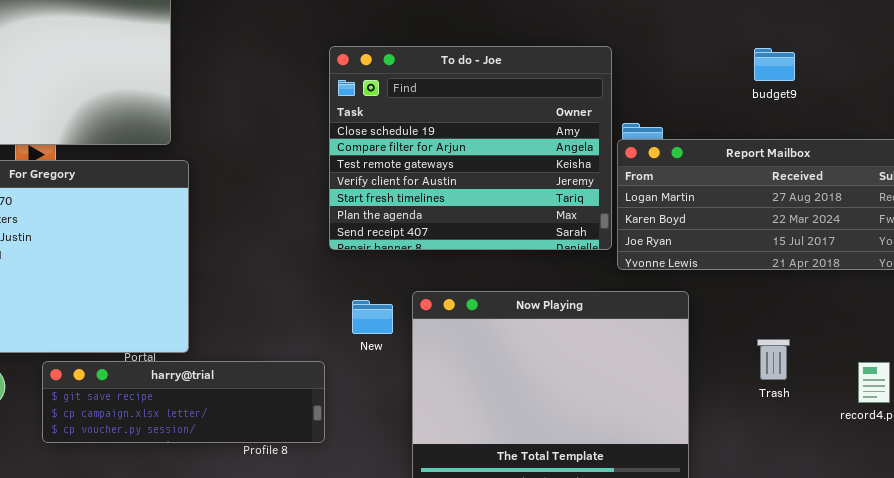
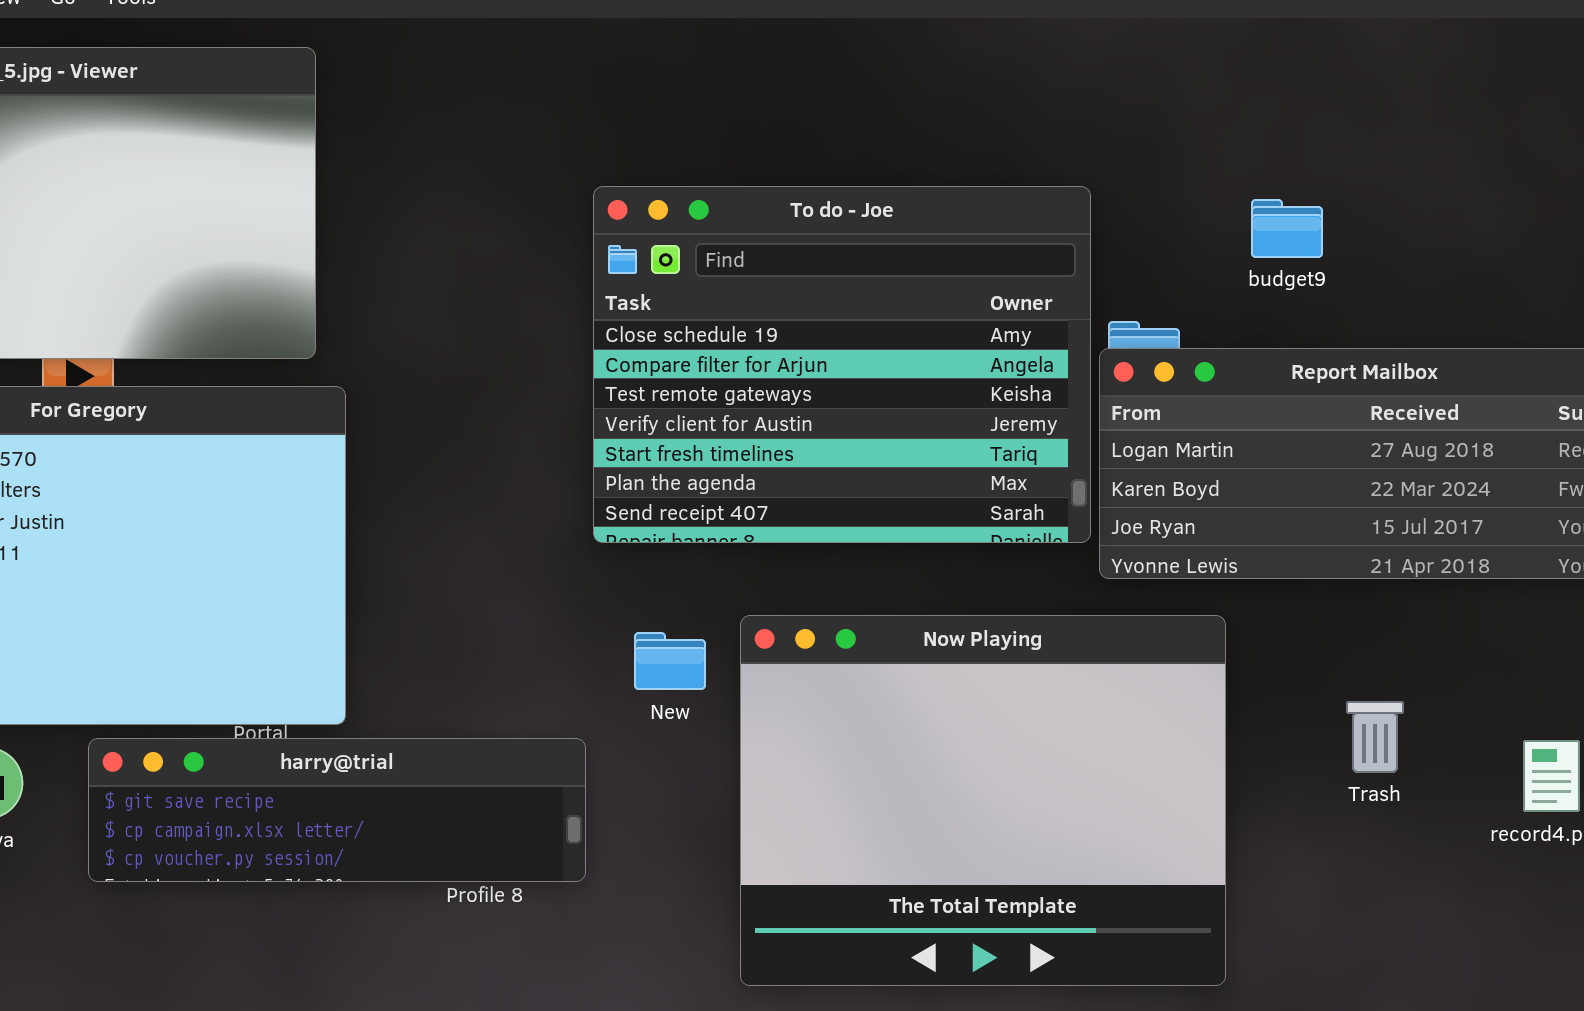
budget9: [754,48,795,81] -> [1251,199,1323,258], moved

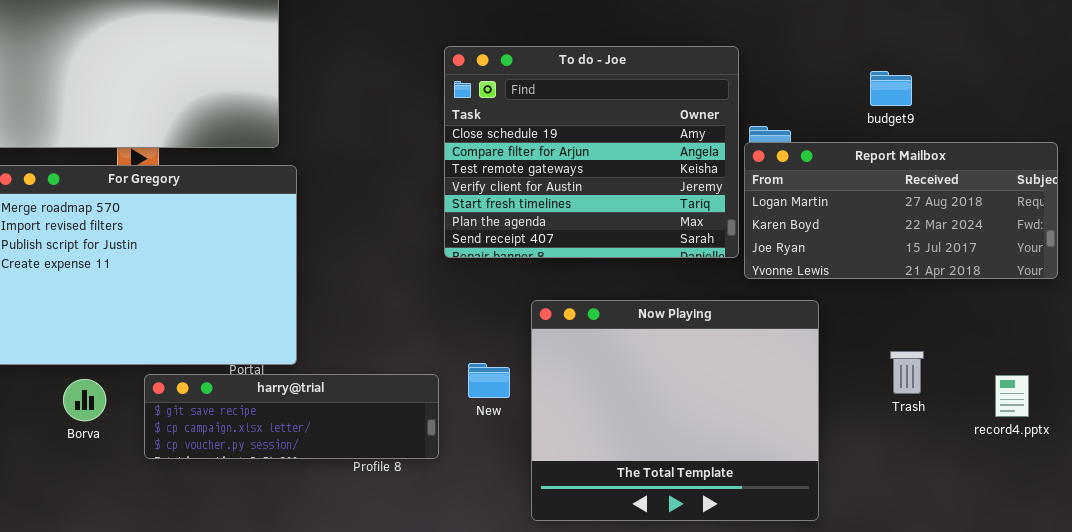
budget9: [1251,199,1323,258] -> [870,71,912,106], moved
New: [634,632,706,690] -> [468,363,510,398], moved

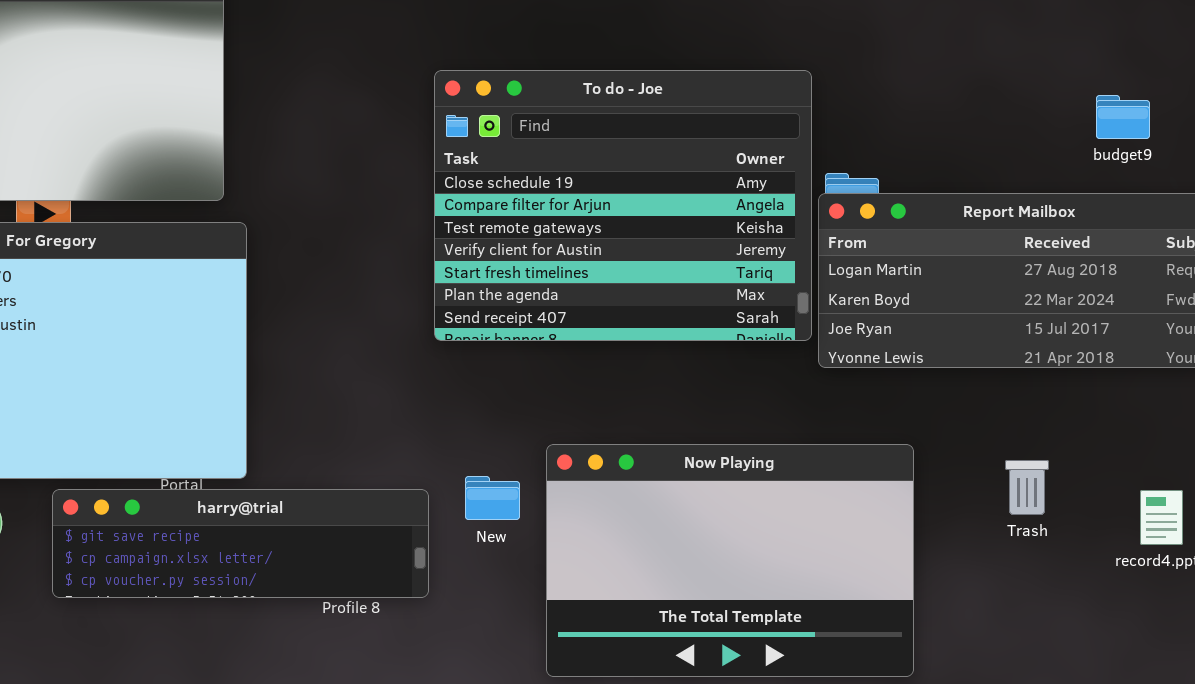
budget9: [870,71,912,106] -> [1096,95,1150,139], moved
Now Playing: [531,300,819,521] -> [546,444,914,677], resized

